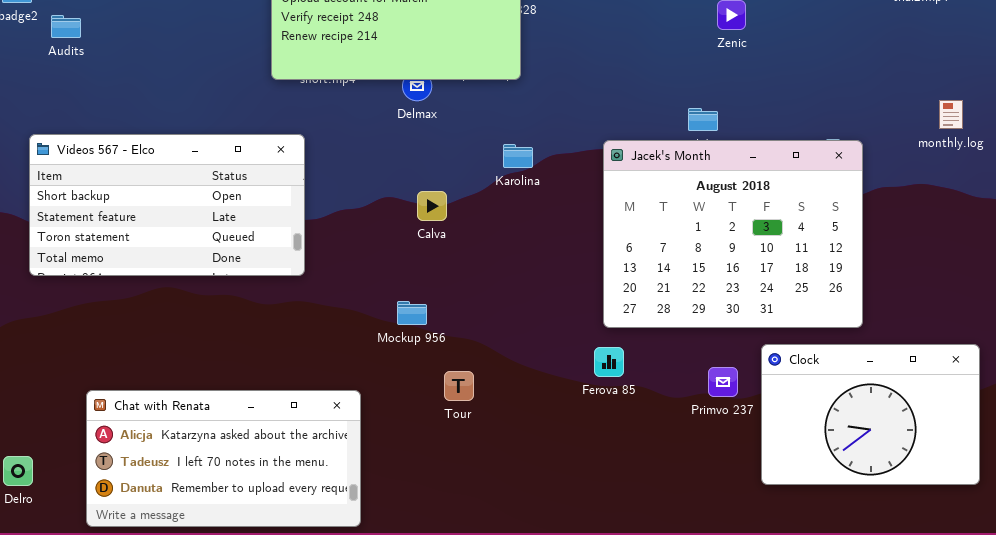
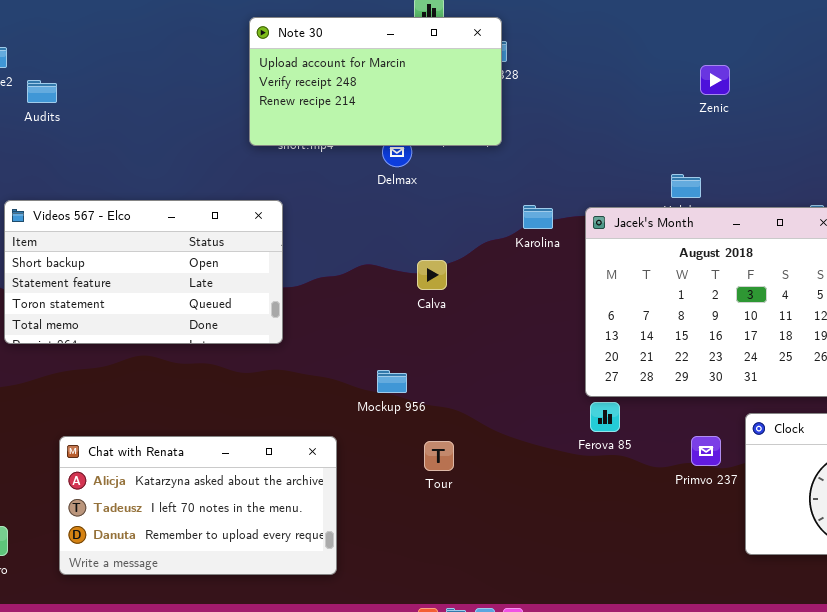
Karolina: [503,144,533,168] -> [523,205,553,229], moved
Calva: [417,191,447,221] -> [417,260,447,290], moved
Ferova 85: [594,347,624,377] -> [590,402,620,432], moved
Chat with Renata: [86,390,361,527] -> [59,436,337,575], moved

